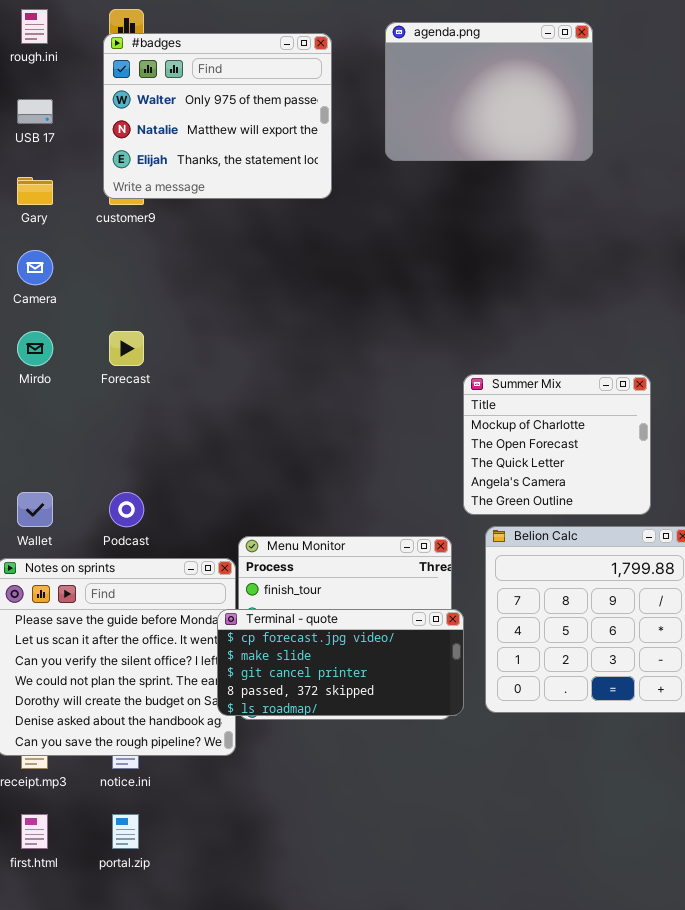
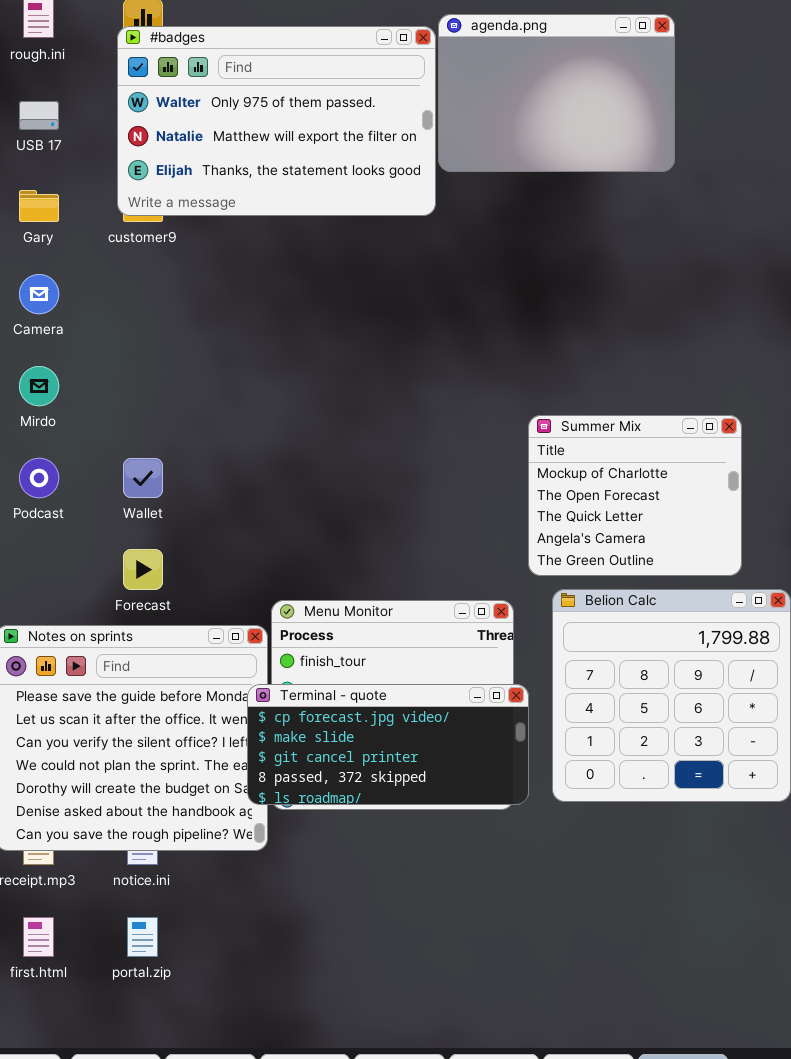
#badges: [103,33,332,199] -> [117,26,436,216], resized
Forecast: [109,331,144,366] -> [123,549,163,590], moved
Wallet: [17,492,53,527] -> [123,458,163,498], moved
Podcast: [109,492,144,527] -> [19,458,59,498], moved

